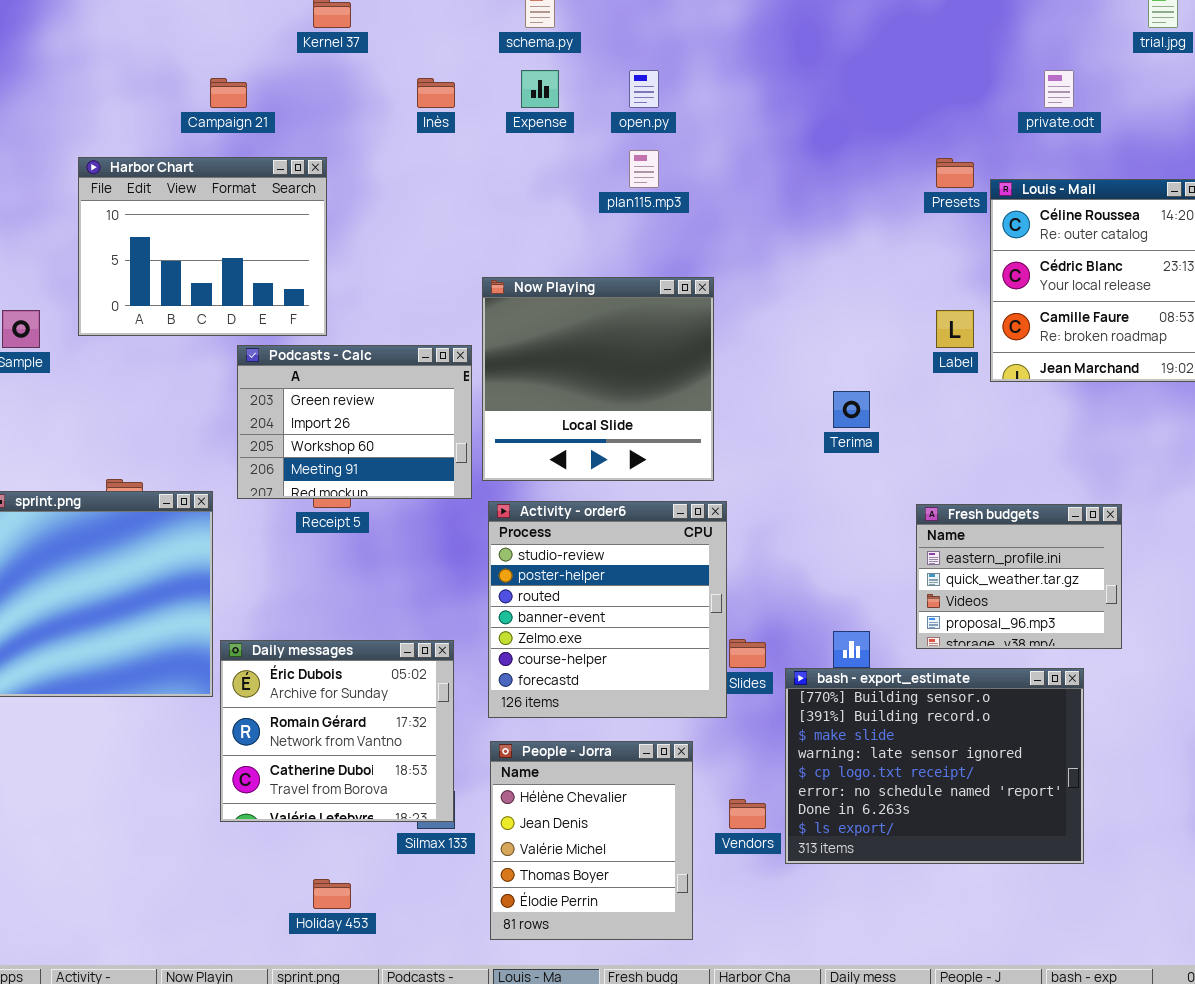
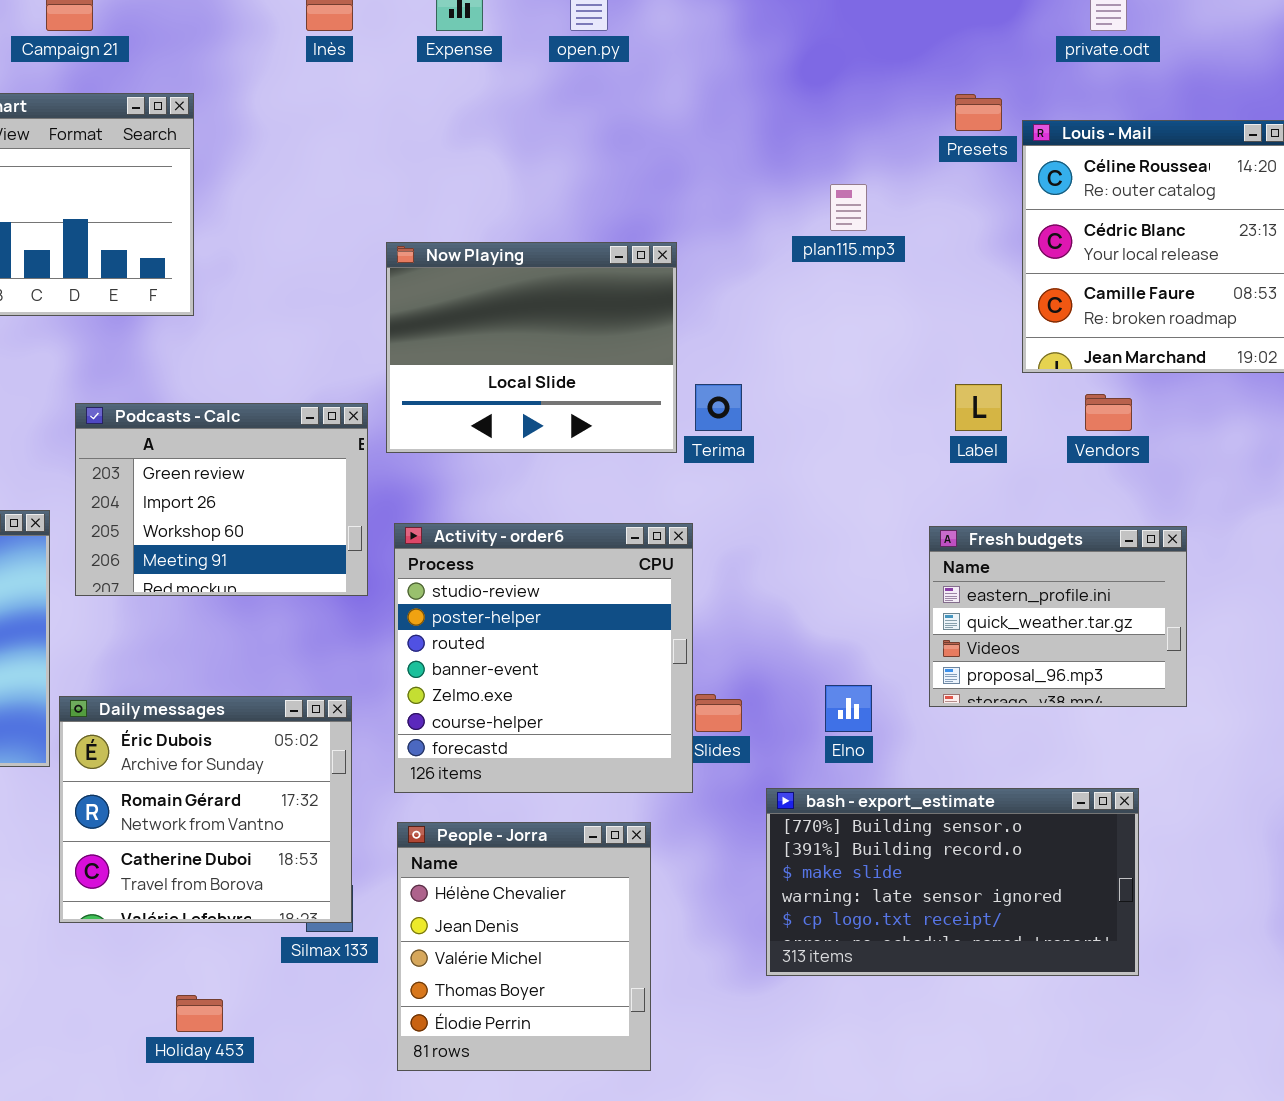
plan115.mp3: [629,150,659,188] -> [830,184,867,231], moved
Now Playing: [482,277,714,481] -> [386,242,677,453], resized
Label: [936,310,974,348] -> [955,384,1002,431], moved
Podcasts - Calc: [237,345,472,499] -> [75,403,368,596], moved
Terima: [833,391,870,428] -> [695,384,742,431], moved
bash - export_estimate: [785,668,1084,864] -> [766,788,1139,976], resized
Vendors: [729,799,766,829] -> [1085,394,1132,431], moved

